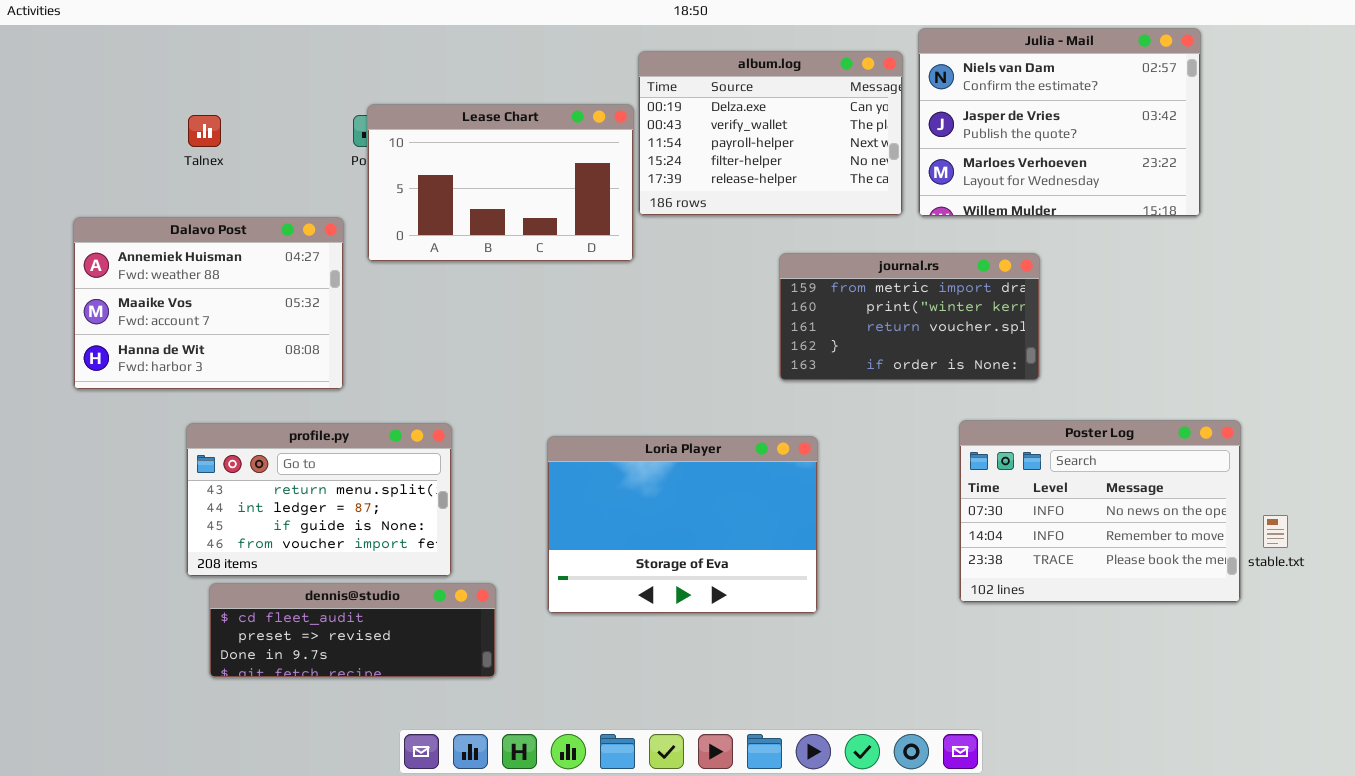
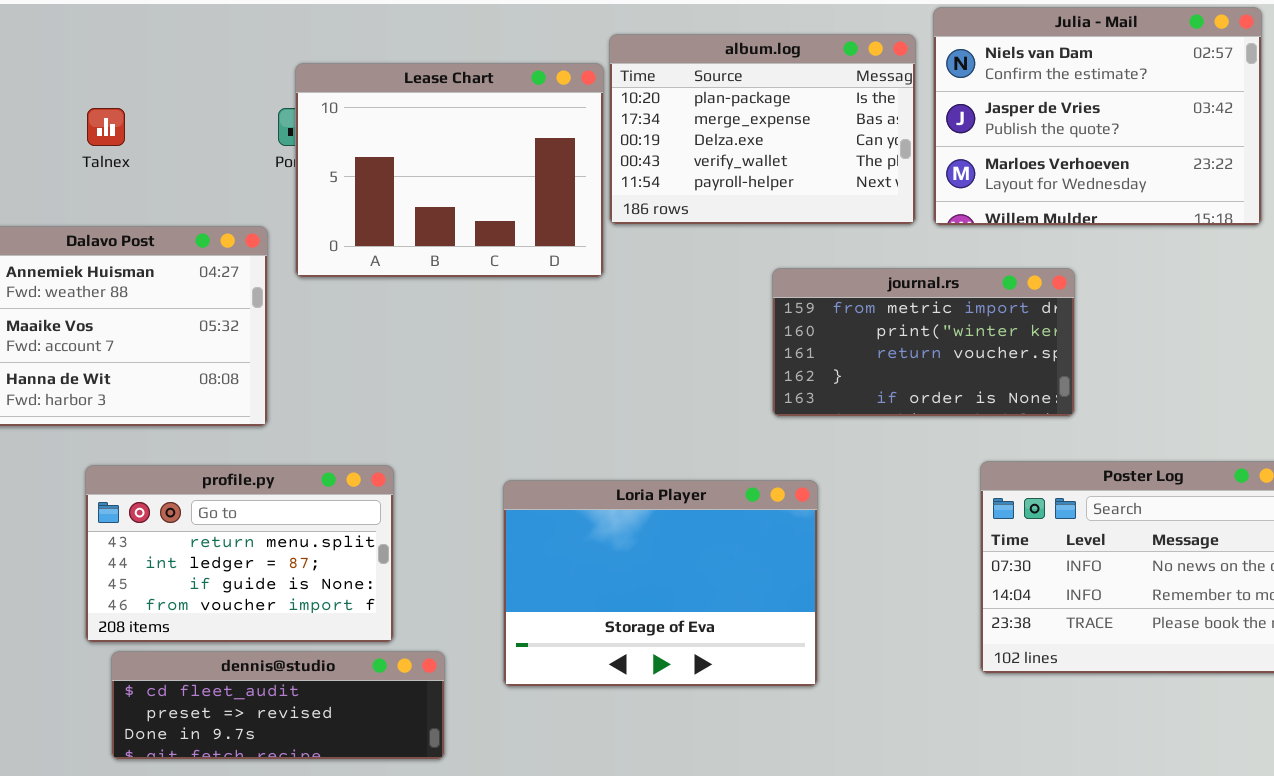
album.log: [638,51,903,216] -> [609,34,916,225], scrolled up 2 rows
Lease Chart: [367,104,634,262] -> [295,63,604,278], resized

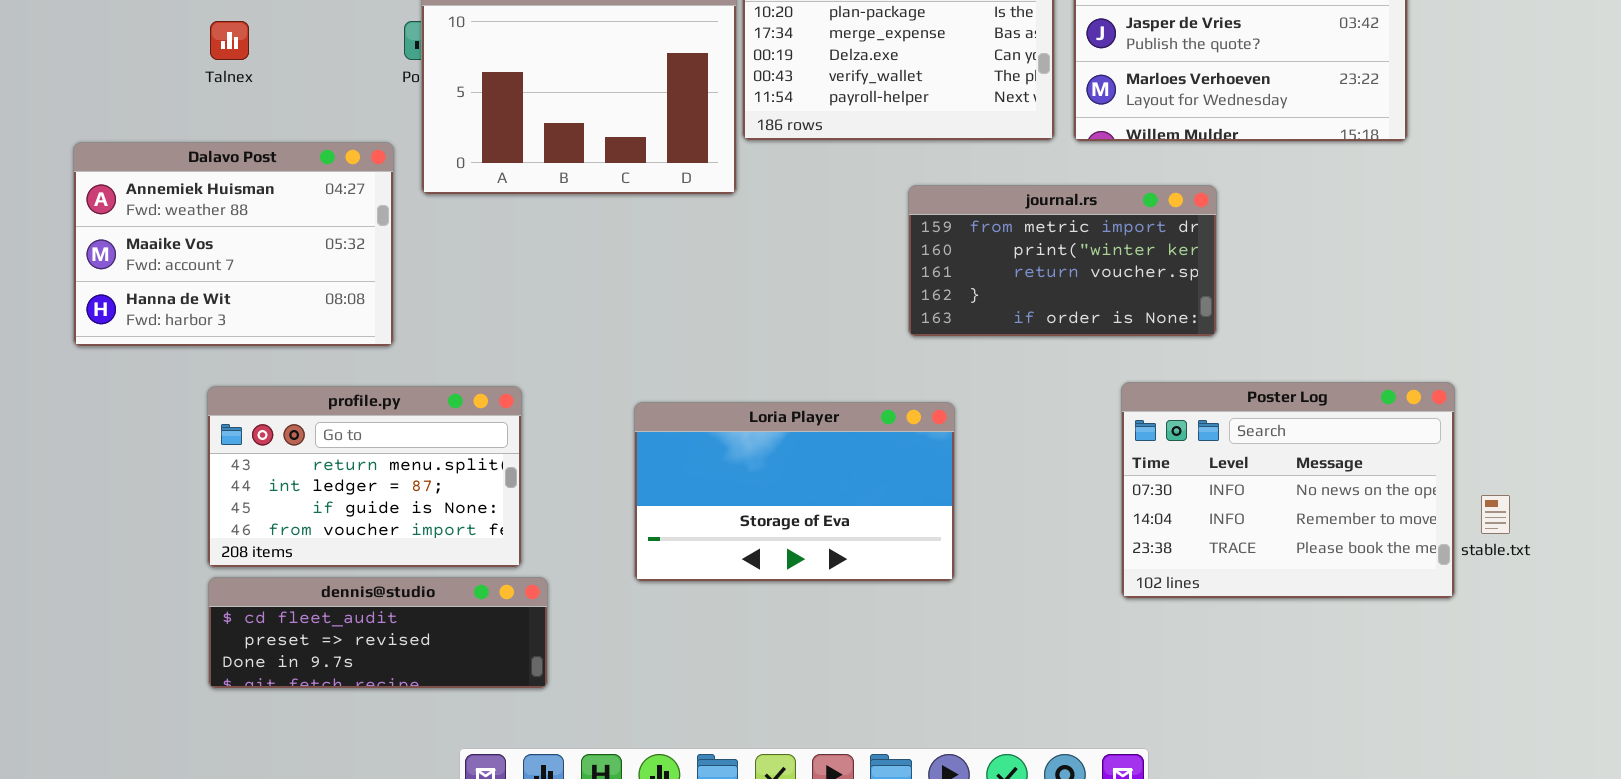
Loria Player: [503,480,818,687] -> [634,402,955,582], resized
dennis@studio: [111,651,445,760] -> [208,577,548,689], moved

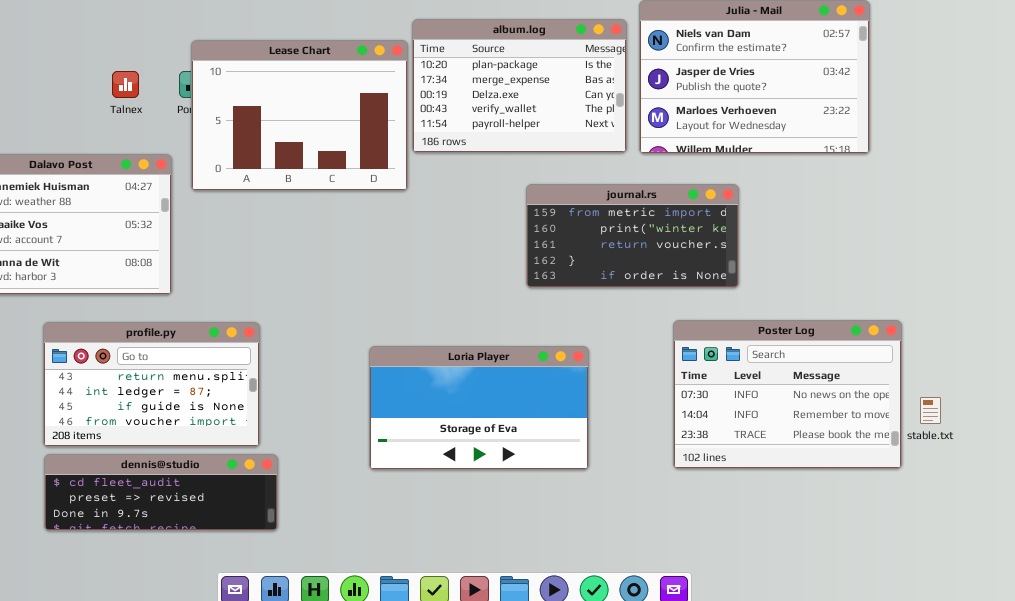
Talnex: [210,21,249,60] -> [112,71,139,98], moved
Loria Player: [634,402,955,582] -> [369,346,589,470], moved

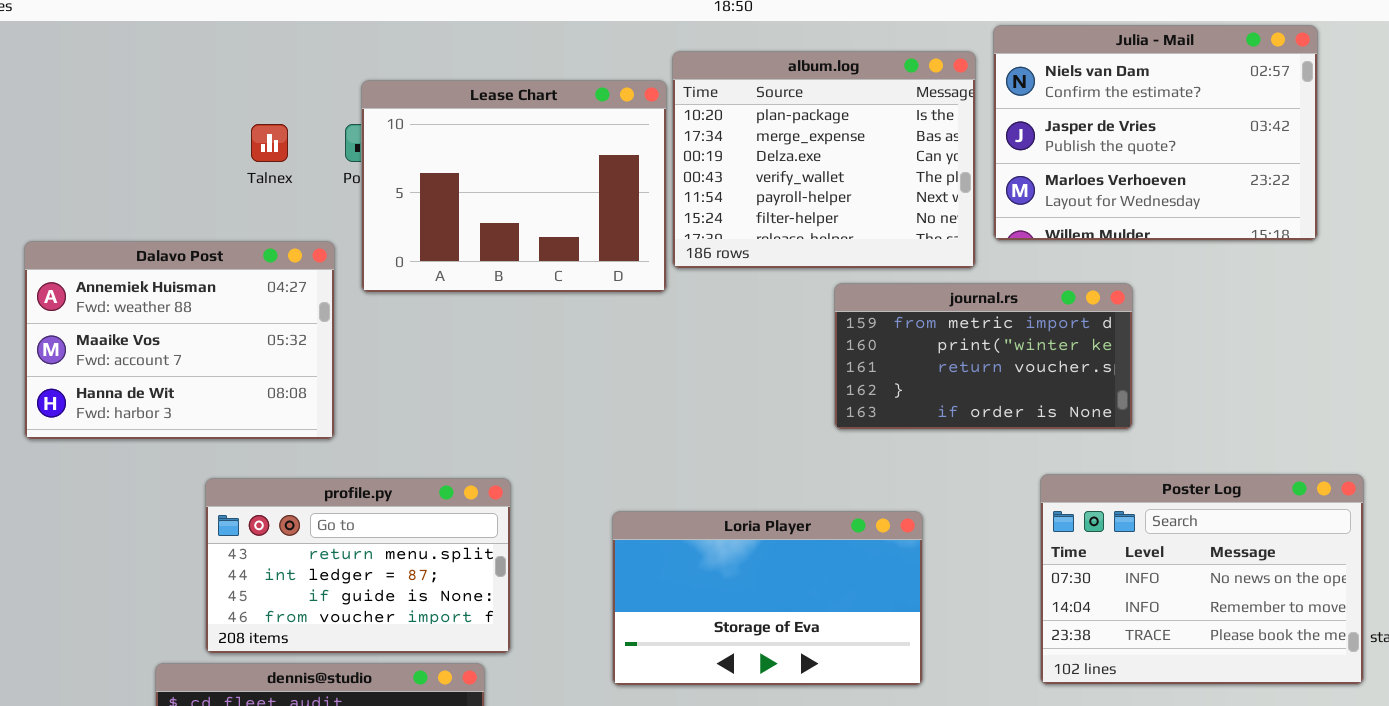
album.log: [412,19,627,153] -> [672,51,976,269], resized
profile.py: [43,322,260,447] -> [205,478,511,654], moved

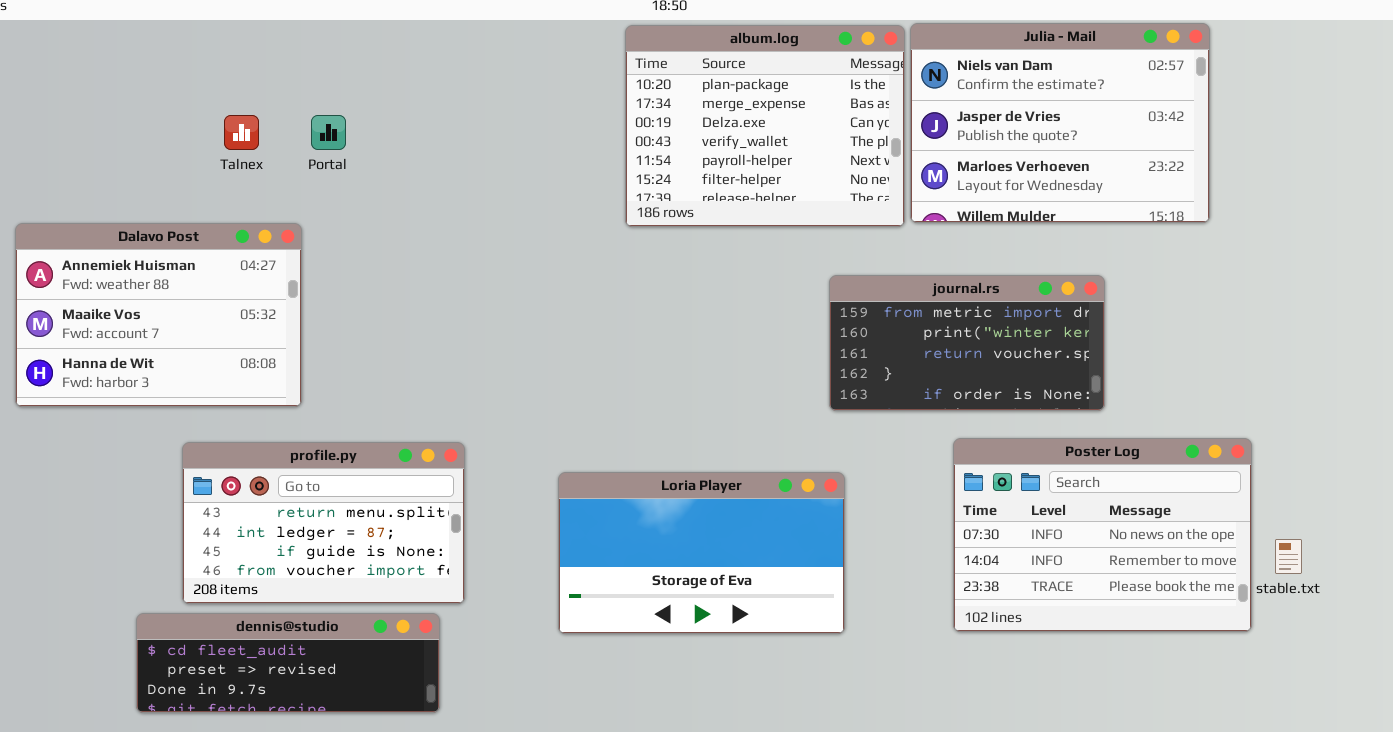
album.log: [672,51,976,269] -> [625,25,905,227], moved
Lease Chart: [361,80,667,293] -> none, closed
journal.rs: [834,283,1133,430] -> [829,275,1105,411], moved

